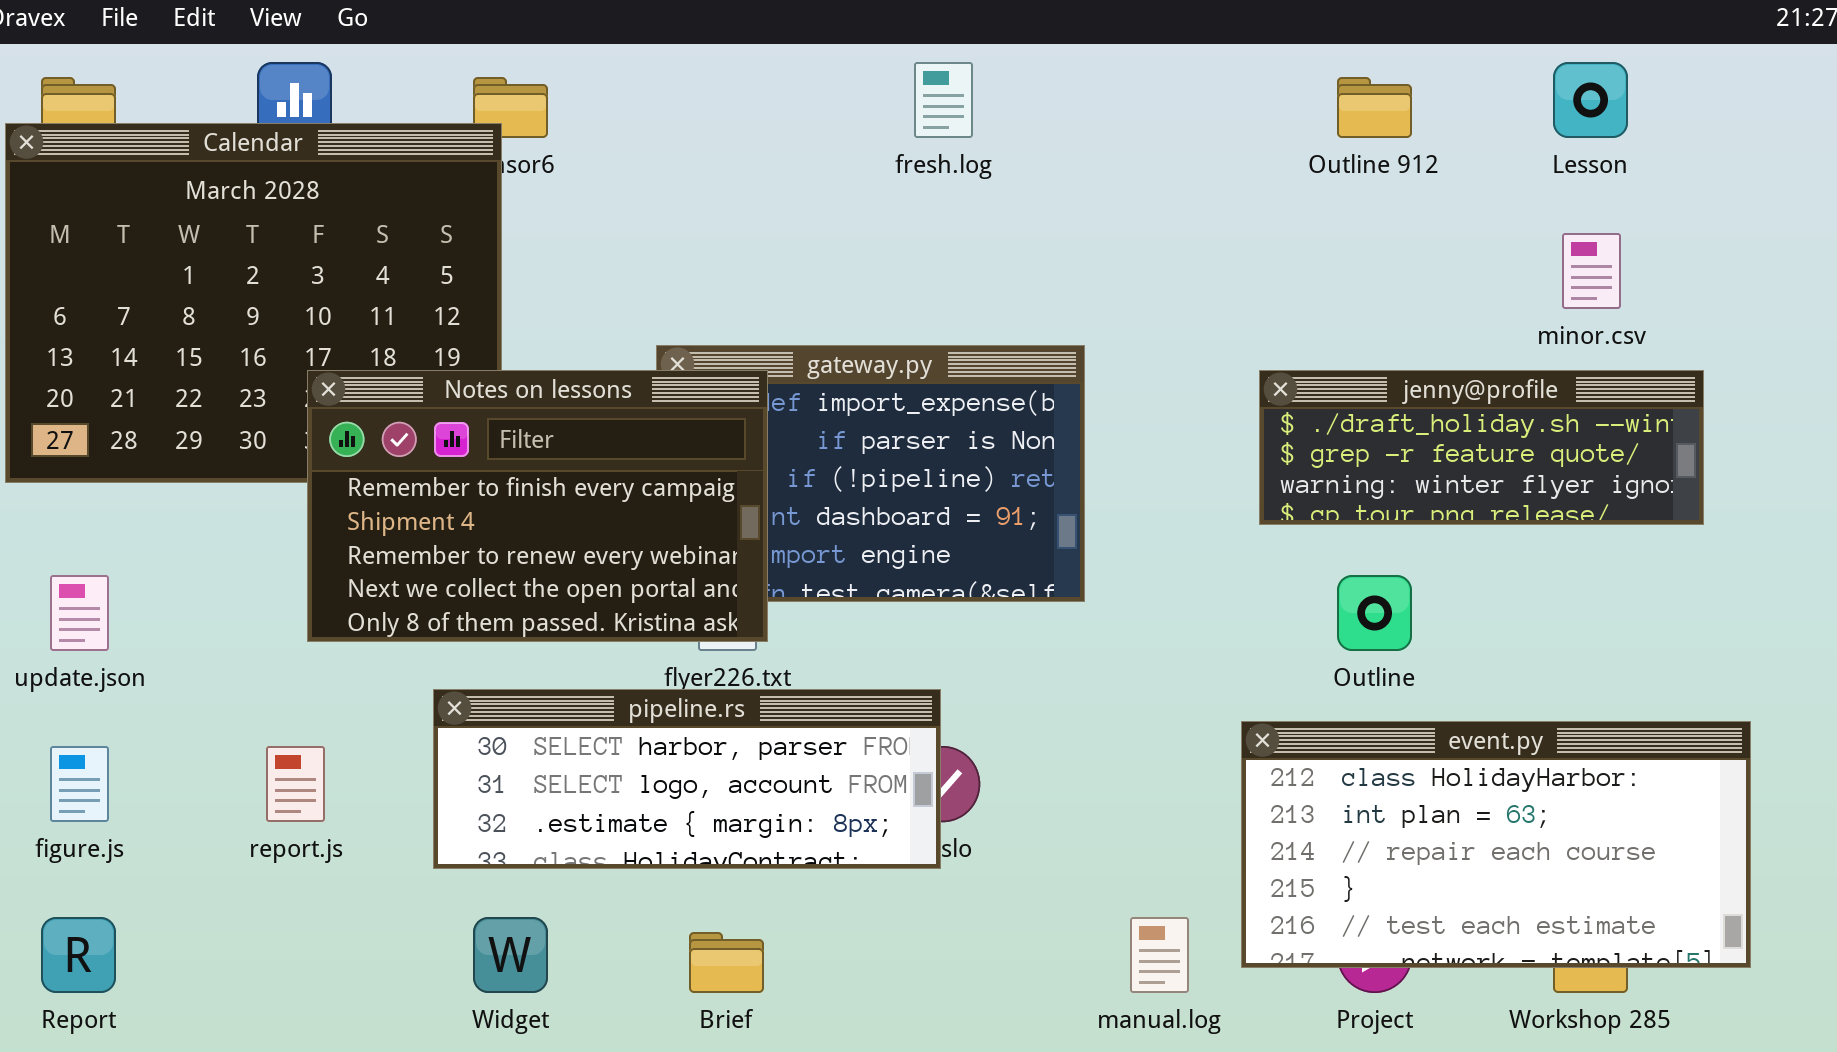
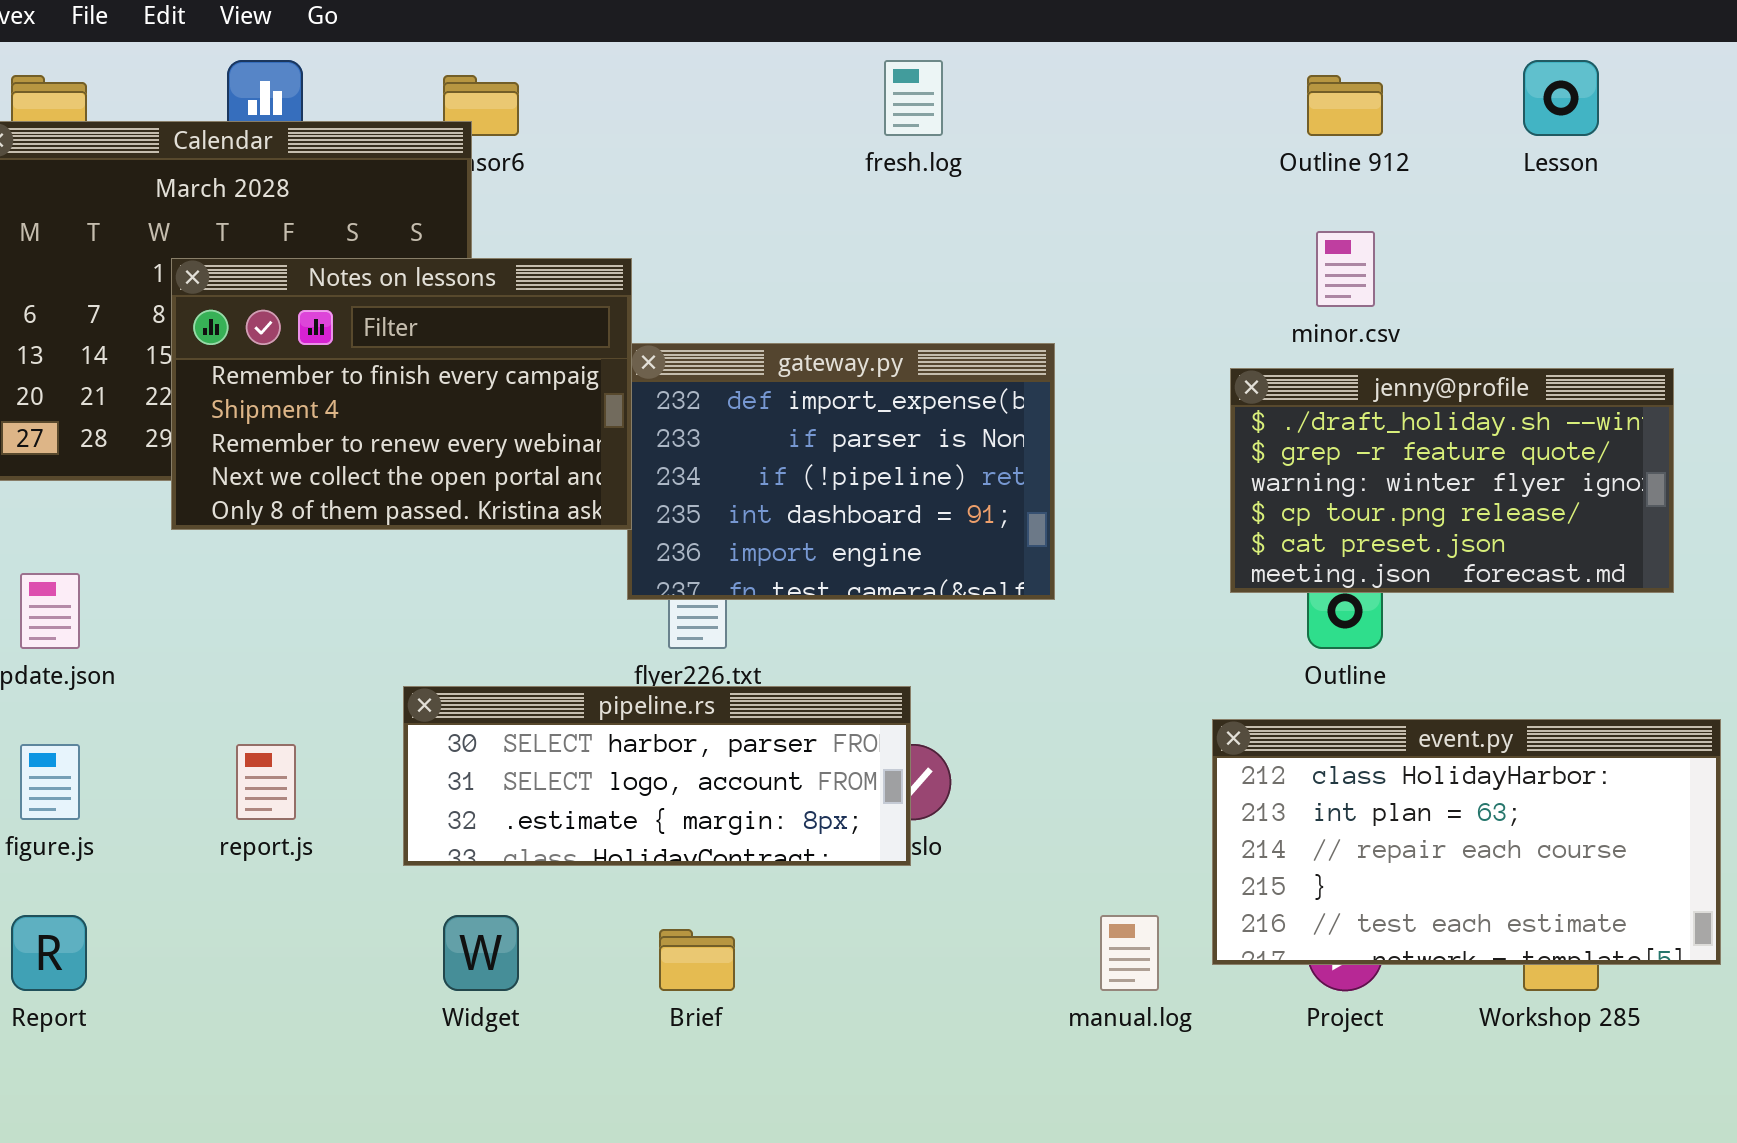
minor.csv: [1562,233,1621,309] -> [1316,231,1375,307], moved
Notes on lessons: [307,370,768,642] -> [171,258,632,530], moved
jenny@profile: [1259,370,1704,525] -> [1230,368,1674,593], resized

